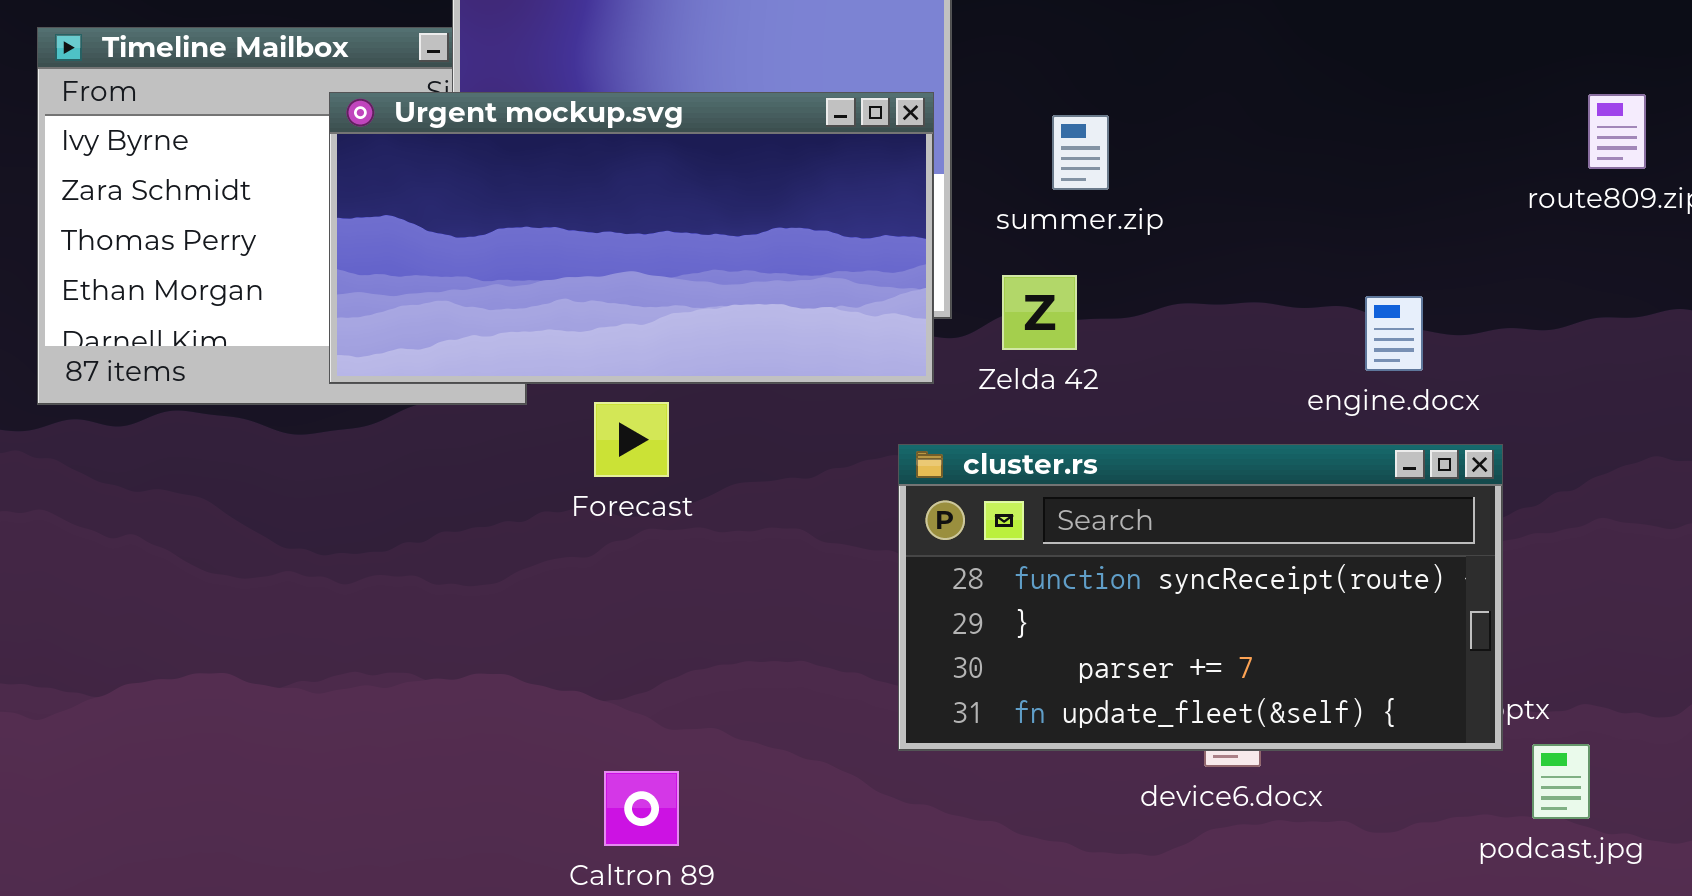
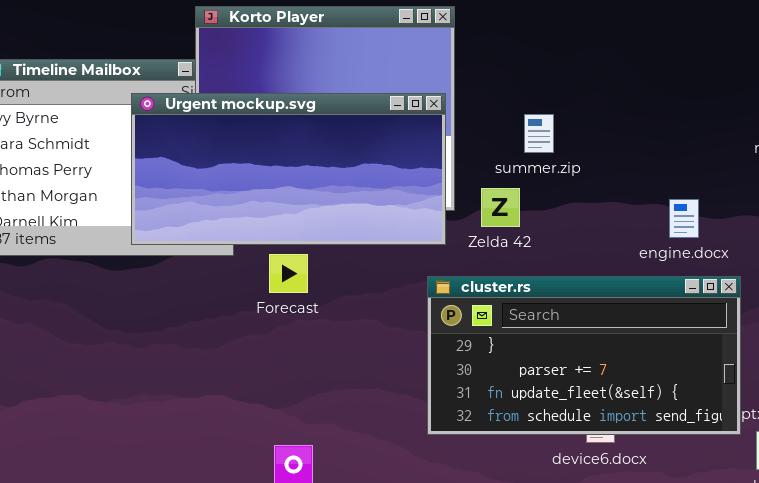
summer.zip: [1052,115,1109,190] -> [524,114,554,153], moved
cluster.rs: [898,444,1503,751] -> [427,276,741,435], scrolled down 1 row

